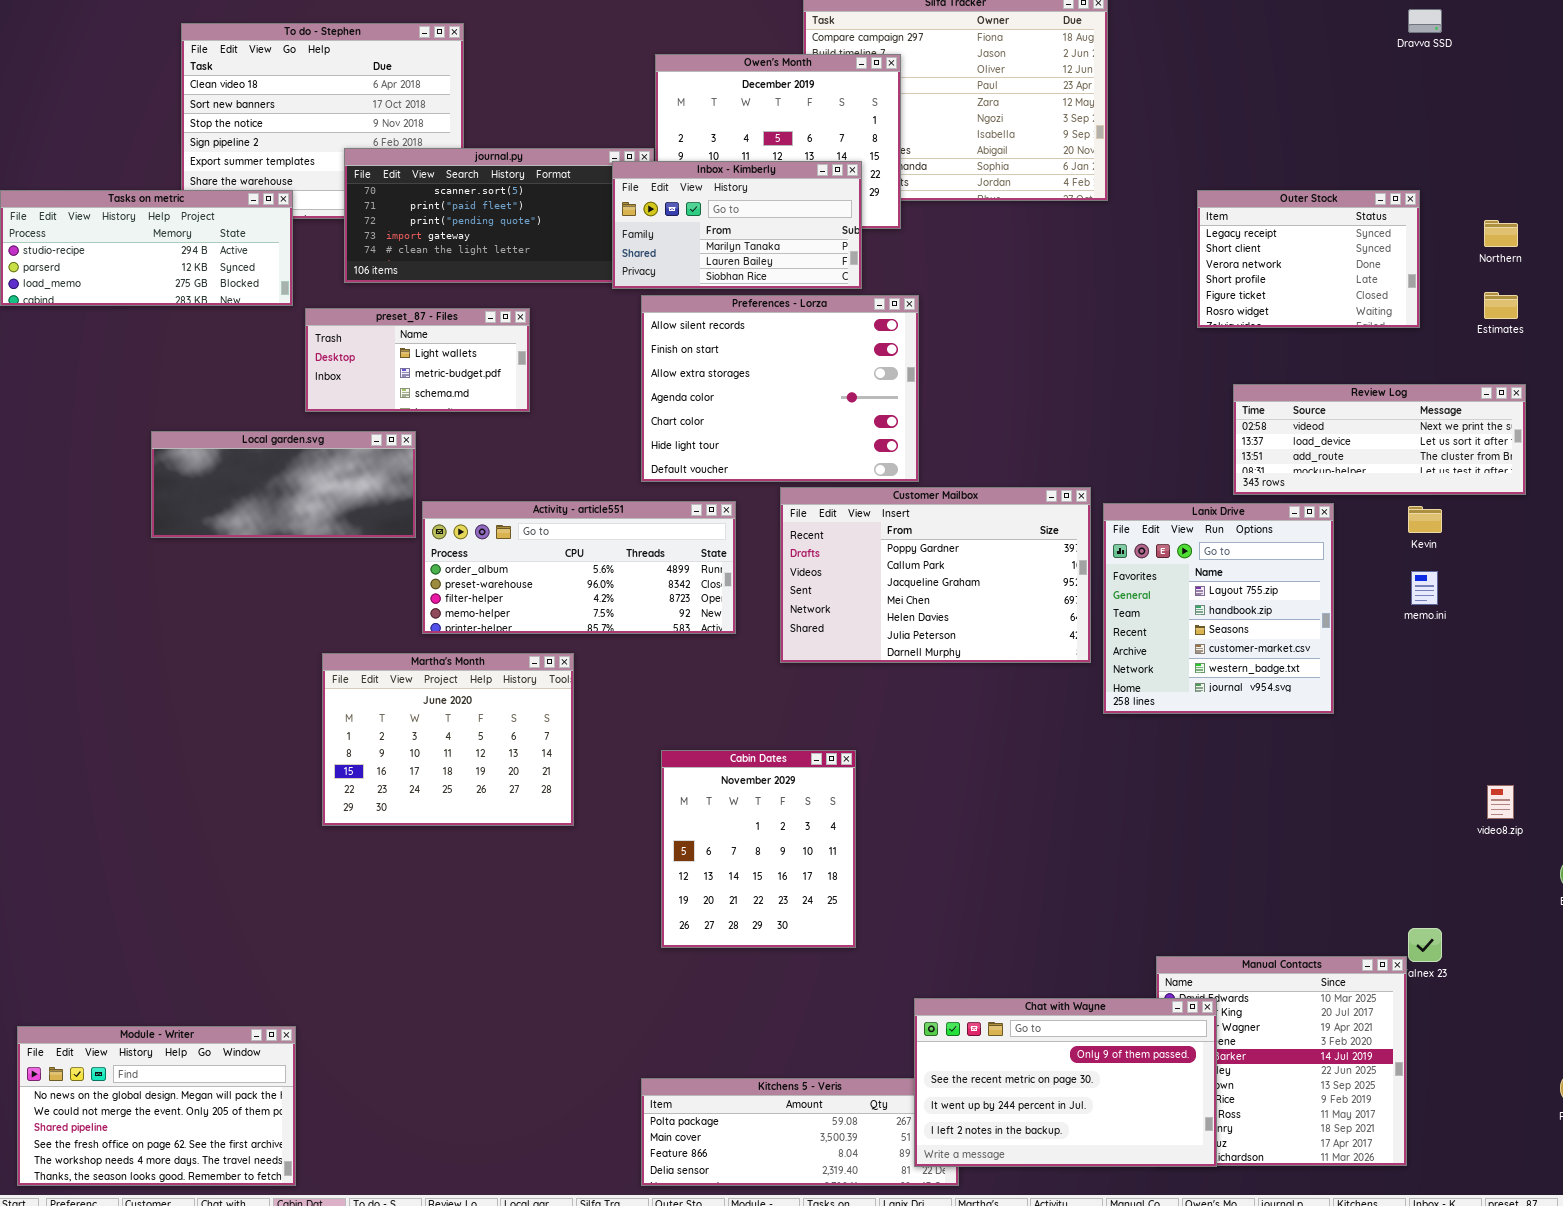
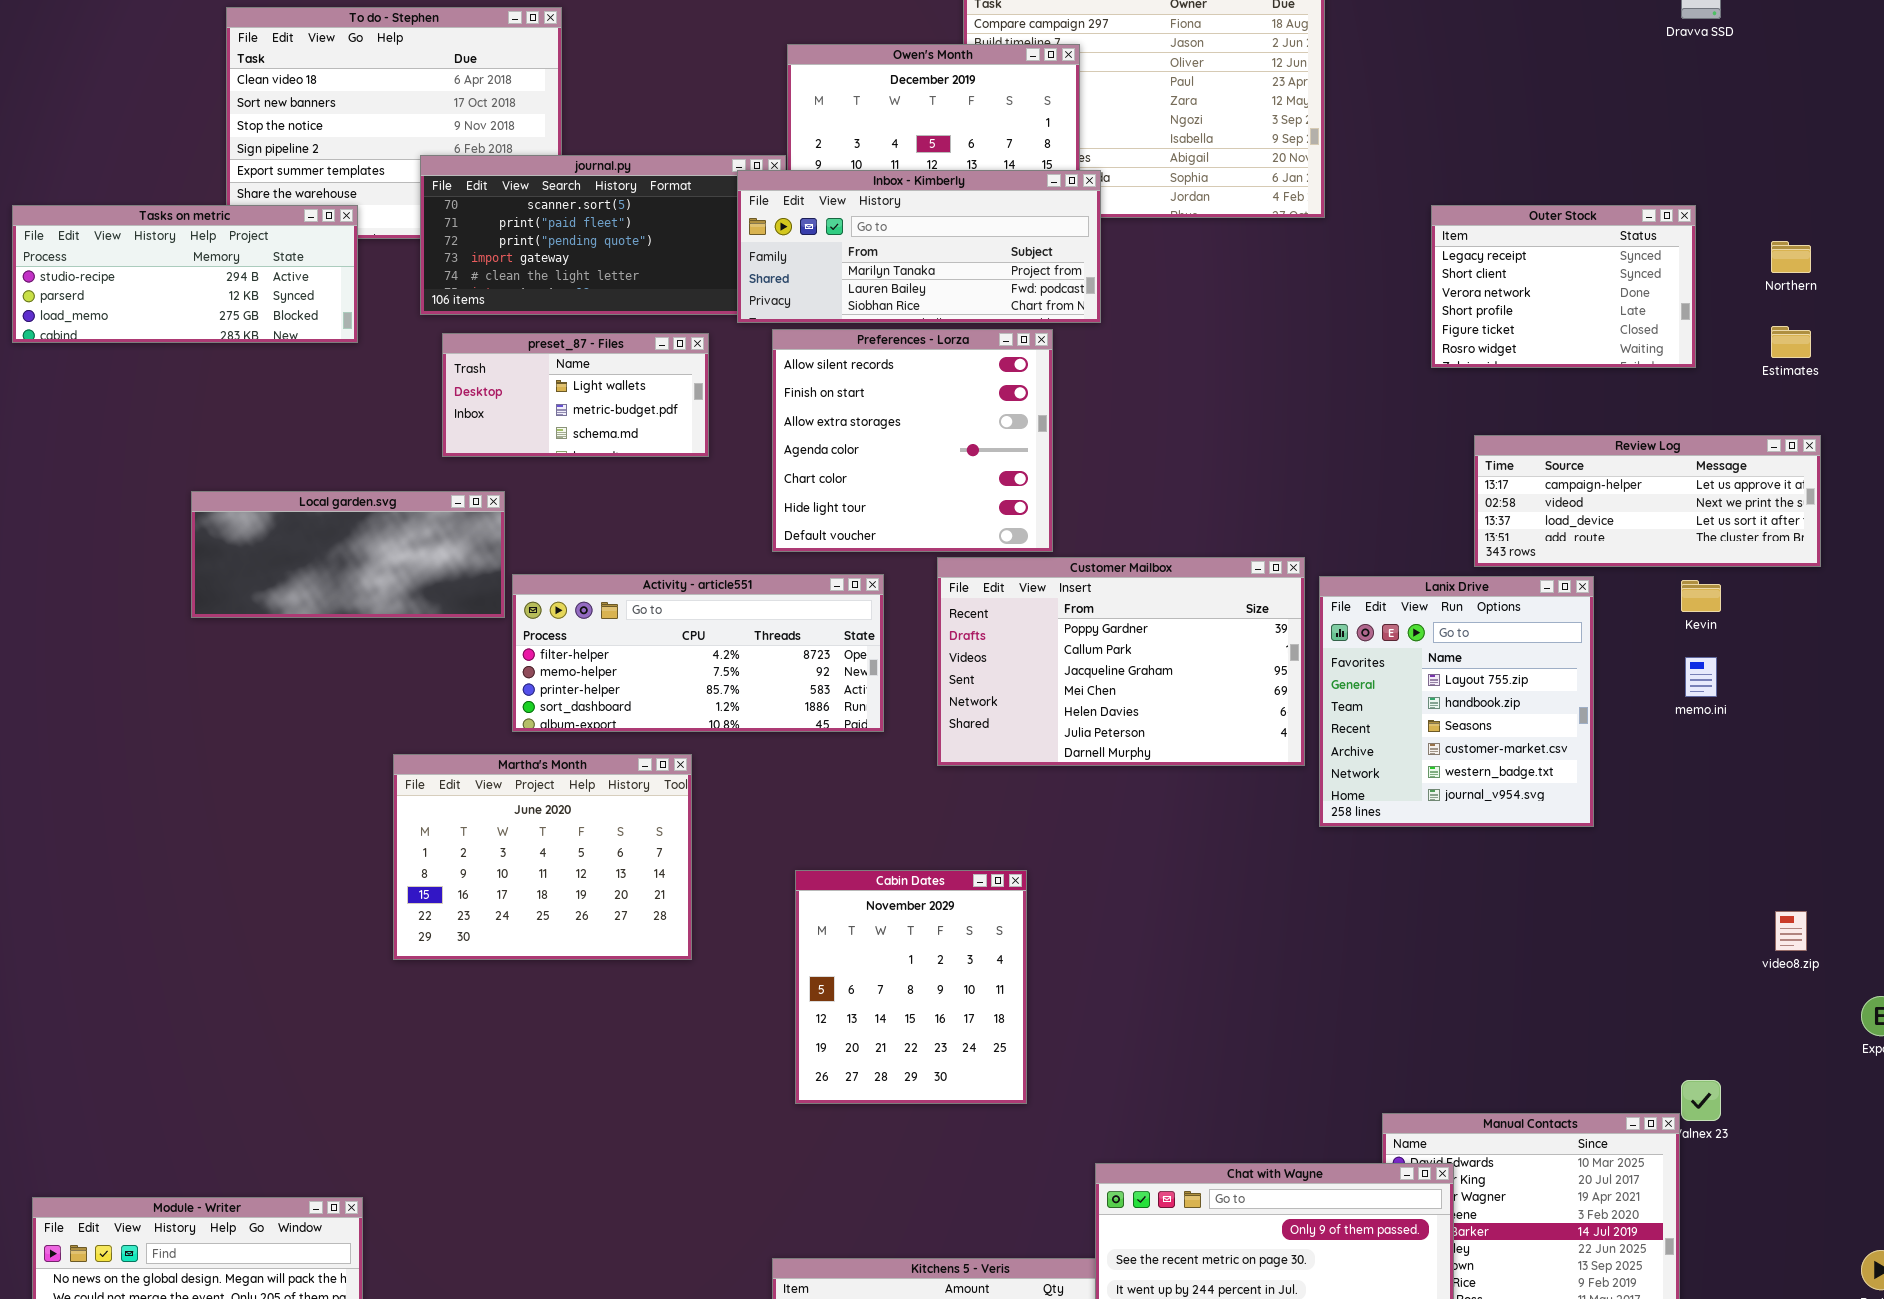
Inbox - Kimberly: [612,161,862,289] -> [737,170,1101,323], resized
Preferences - Lorza: [641,295,919,482] -> [772,329,1053,552], resized
preset_87 - Files: [305,308,530,412] -> [442,333,709,457], moved
Review Log: [1233,384,1526,495] -> [1474,435,1821,567], scrolled up 1 row
Activity - article551: [422,501,736,634] -> [512,574,884,732], scrolled down 2 rows

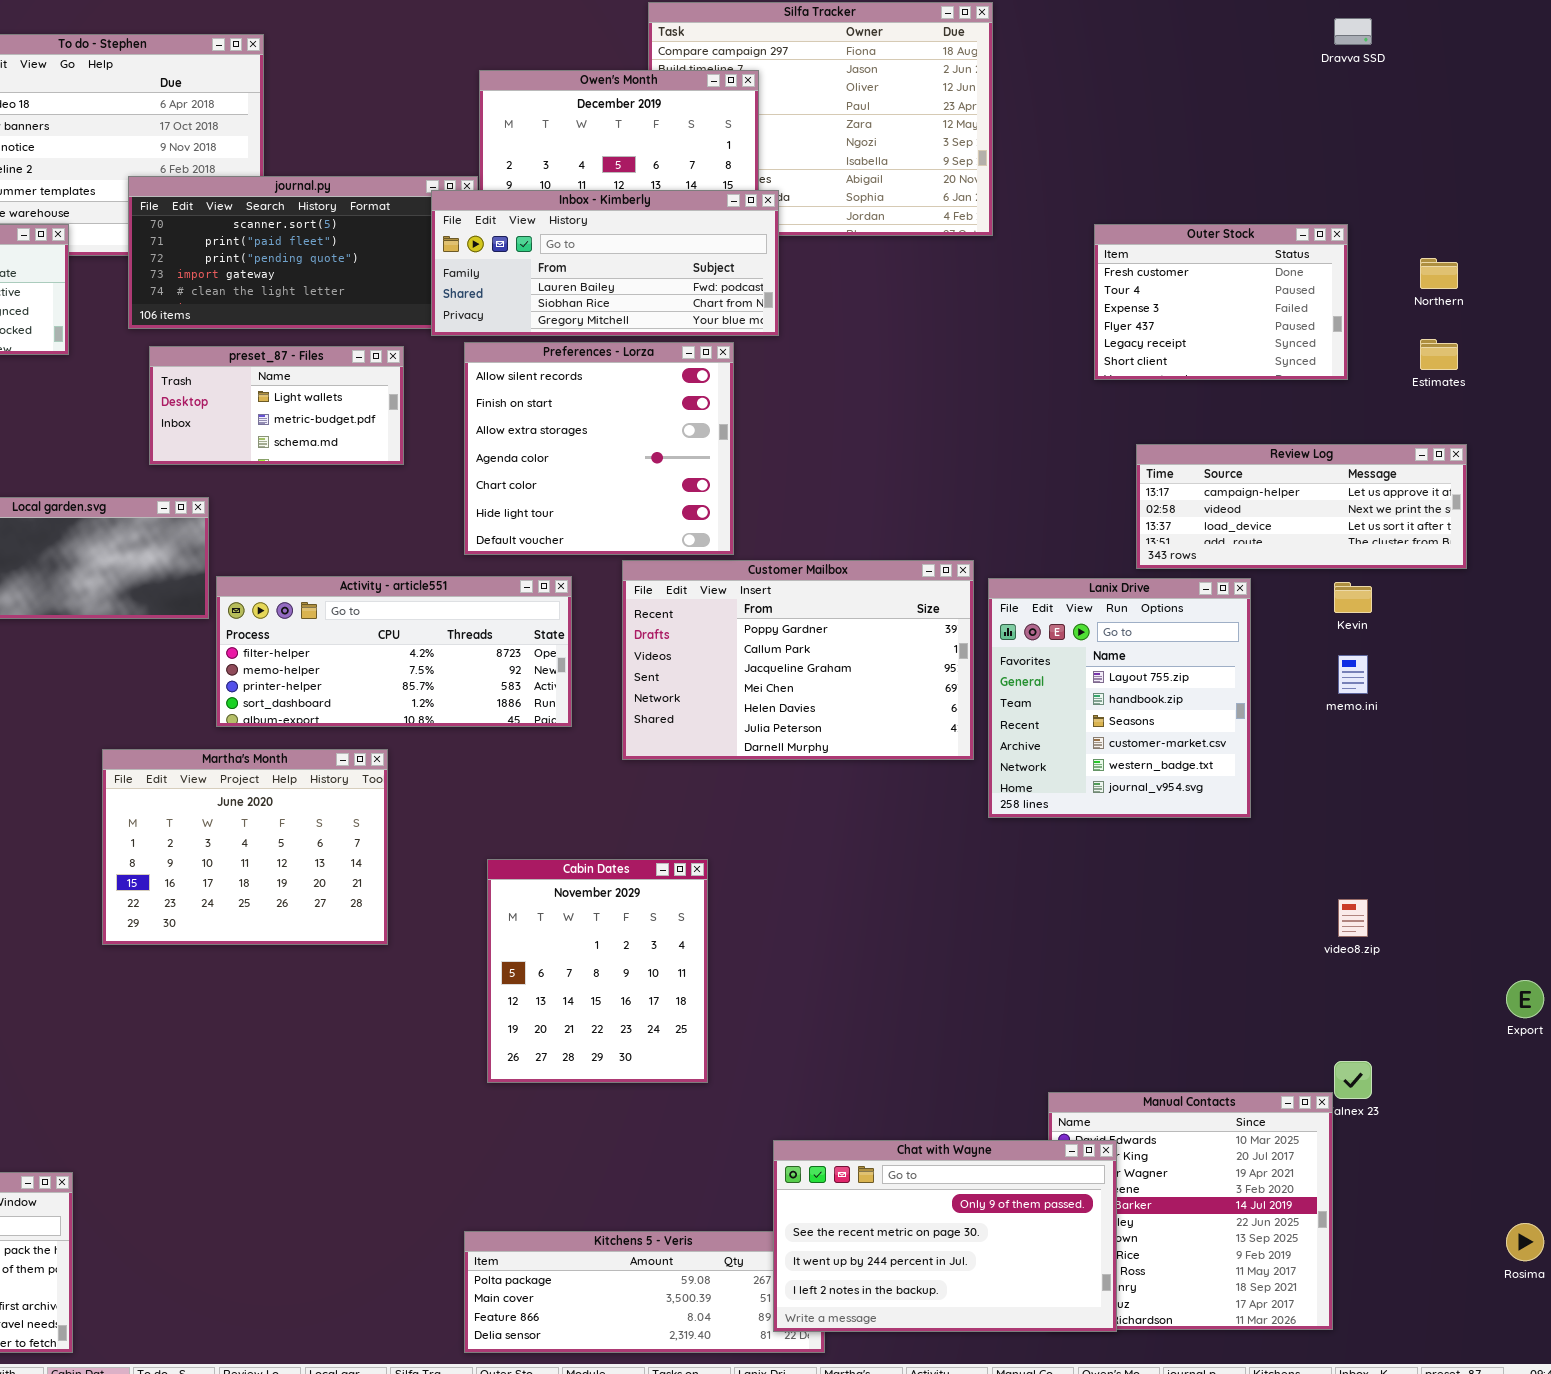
Inbox - Kimberly: [737,170,1101,323] -> [431,190,779,336], scrolled down 1 row
Outer Stock: [1431,205,1696,368] -> [1094,224,1348,380], scrolled up 4 rows
video8.zip: [1775,911,1807,951] -> [1338,899,1368,937], moved

